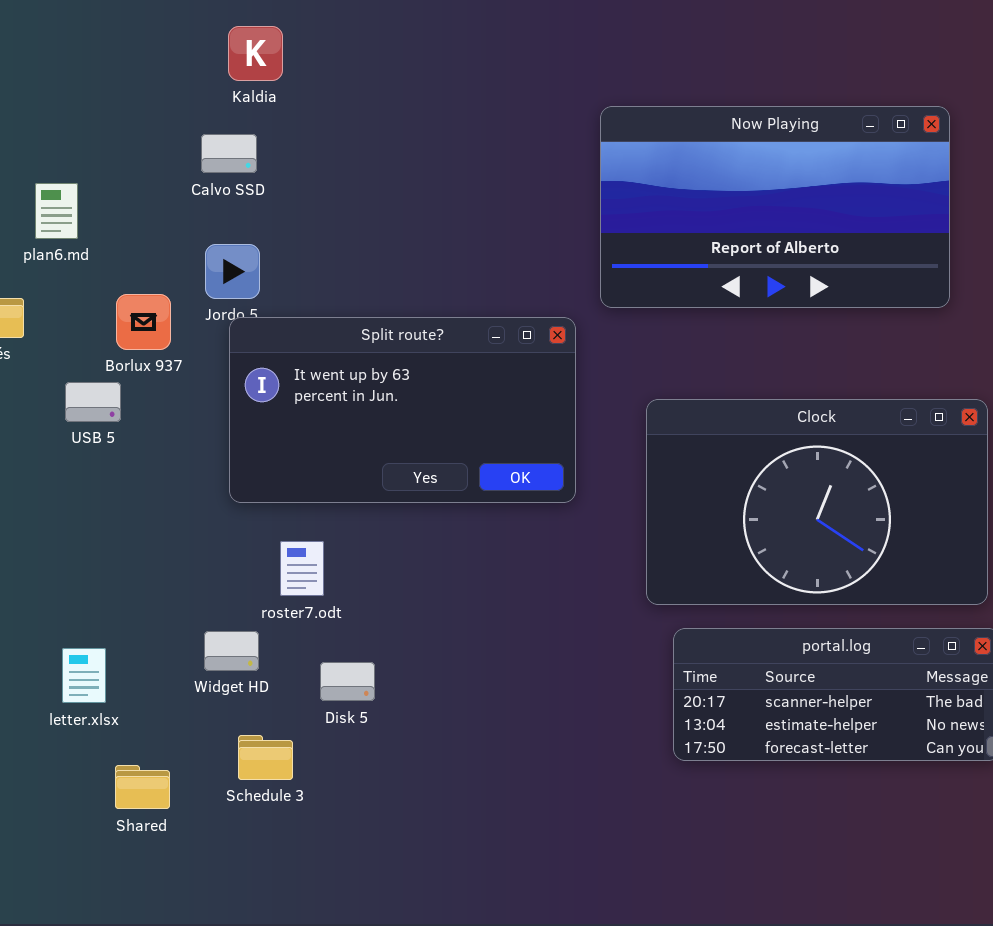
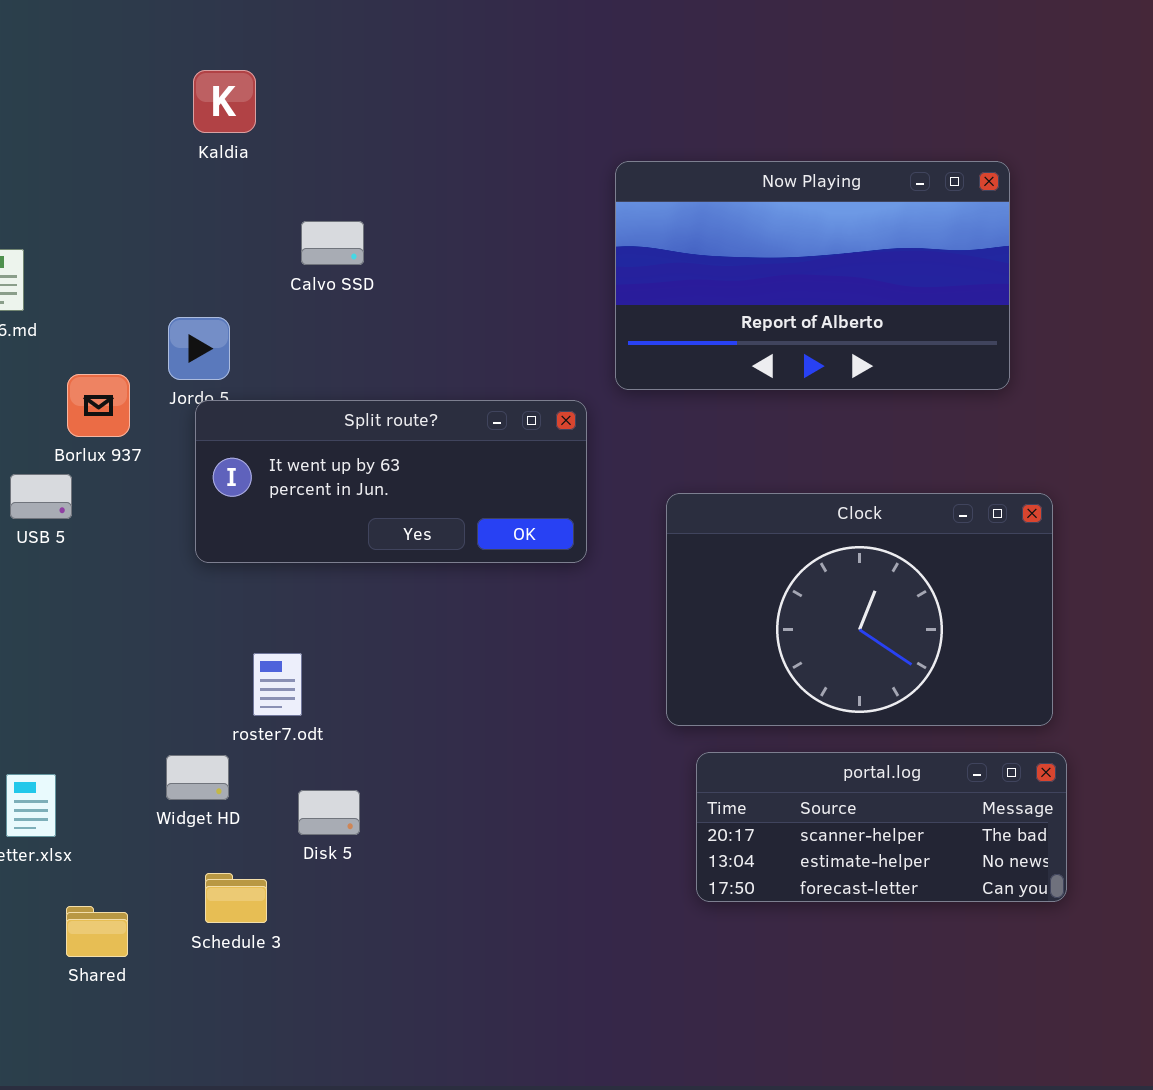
Calvo SSD: [201,134,257,173] -> [301,221,364,265], moved
Split route?: [229,317,576,503] -> [195,400,587,563], resized

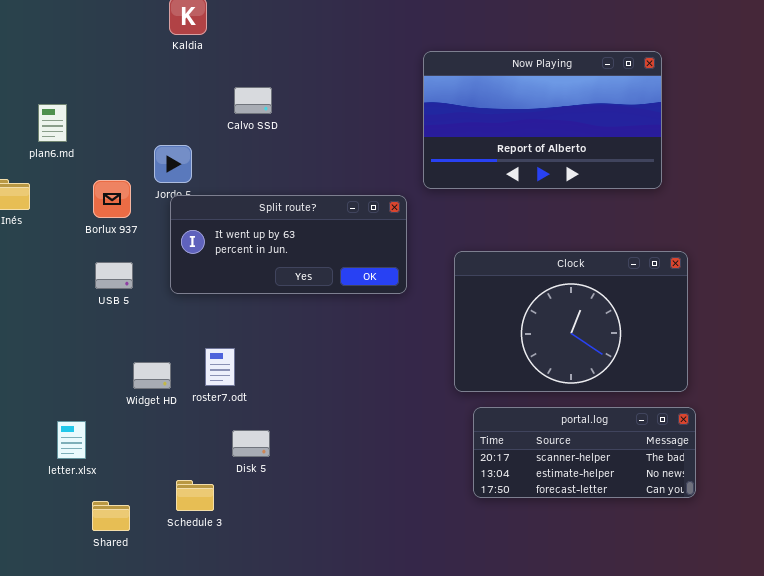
USB 5: [10,474,72,519] -> [95,262,133,289], moved
Widget HD: [166,755,229,800] -> [133,362,171,389], moved

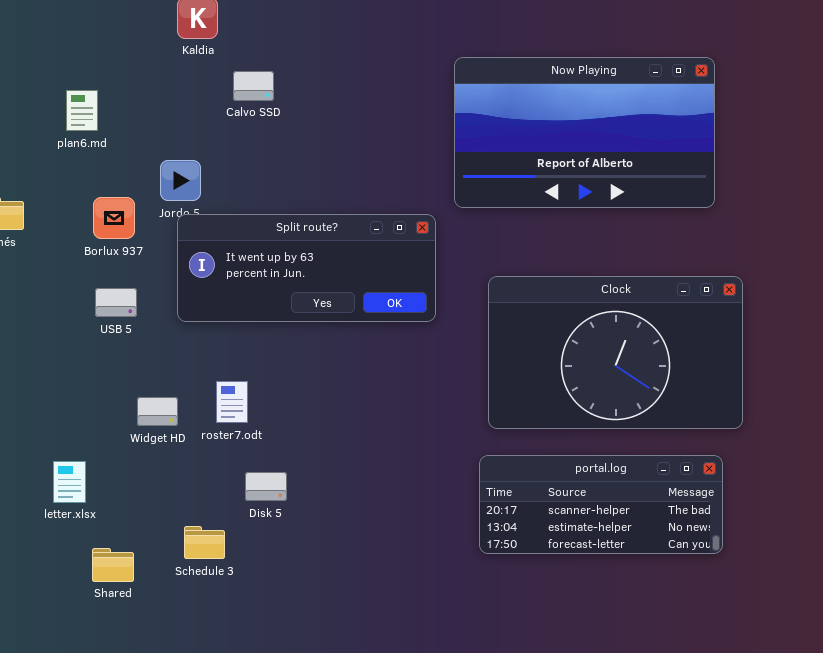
Calvo SSD: [234,87,272,114] -> [233,71,274,101], moved
plan6.md: [38,104,67,142] -> [66,90,98,131], moved
portal.log: [473,407,696,498] -> [479,455,723,554], moved

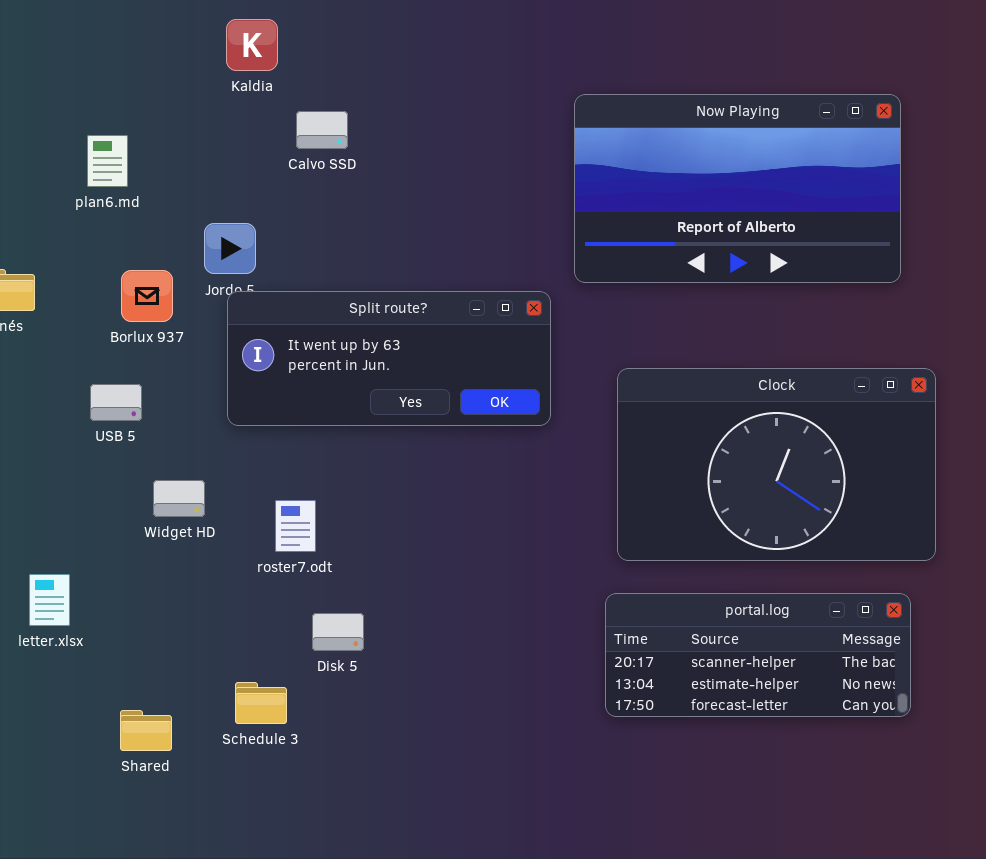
USB 5: [95,288,137,317] -> [90,384,142,421], moved
Widget HD: [137,397,178,426] -> [153,480,205,517], moved
letter.xlsx: [53,461,86,503] -> [29,574,70,626], moved

